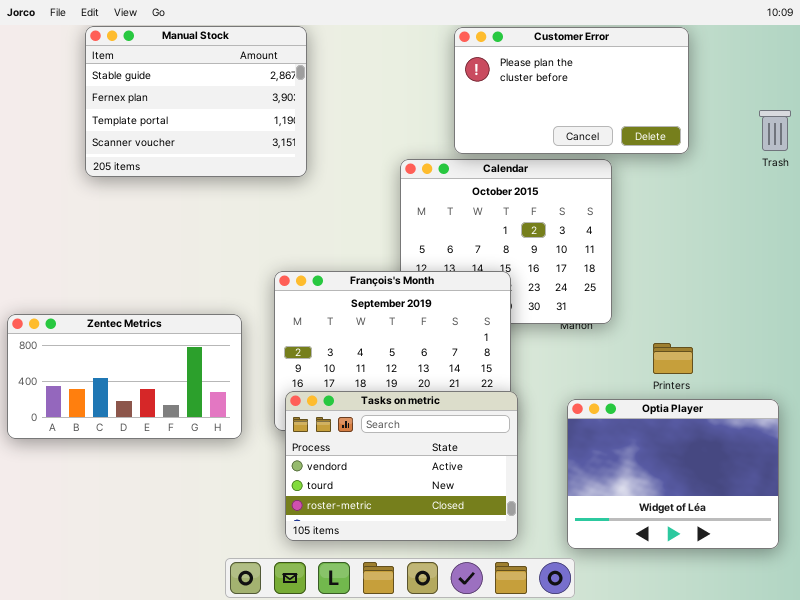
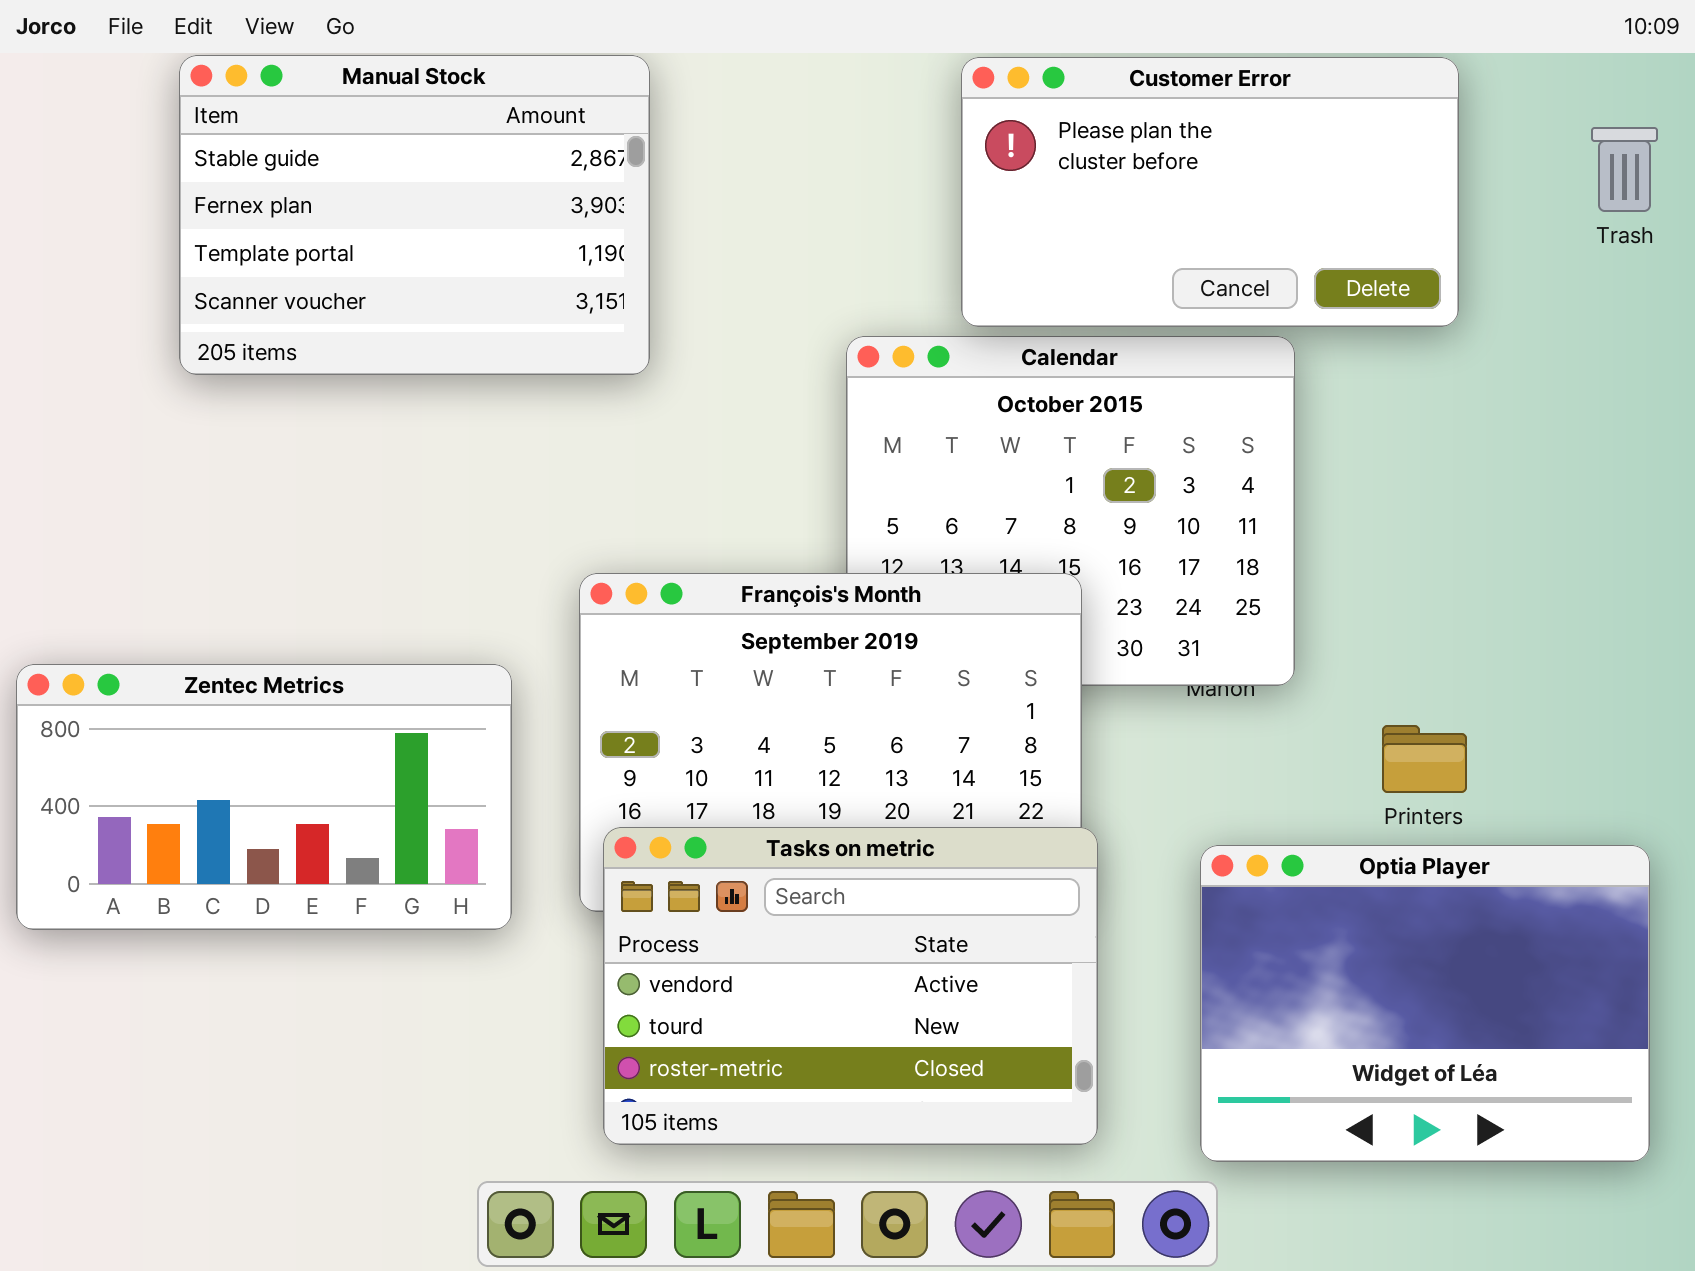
Trash: [759,110,791,151] -> [1591,127,1658,212], moved

